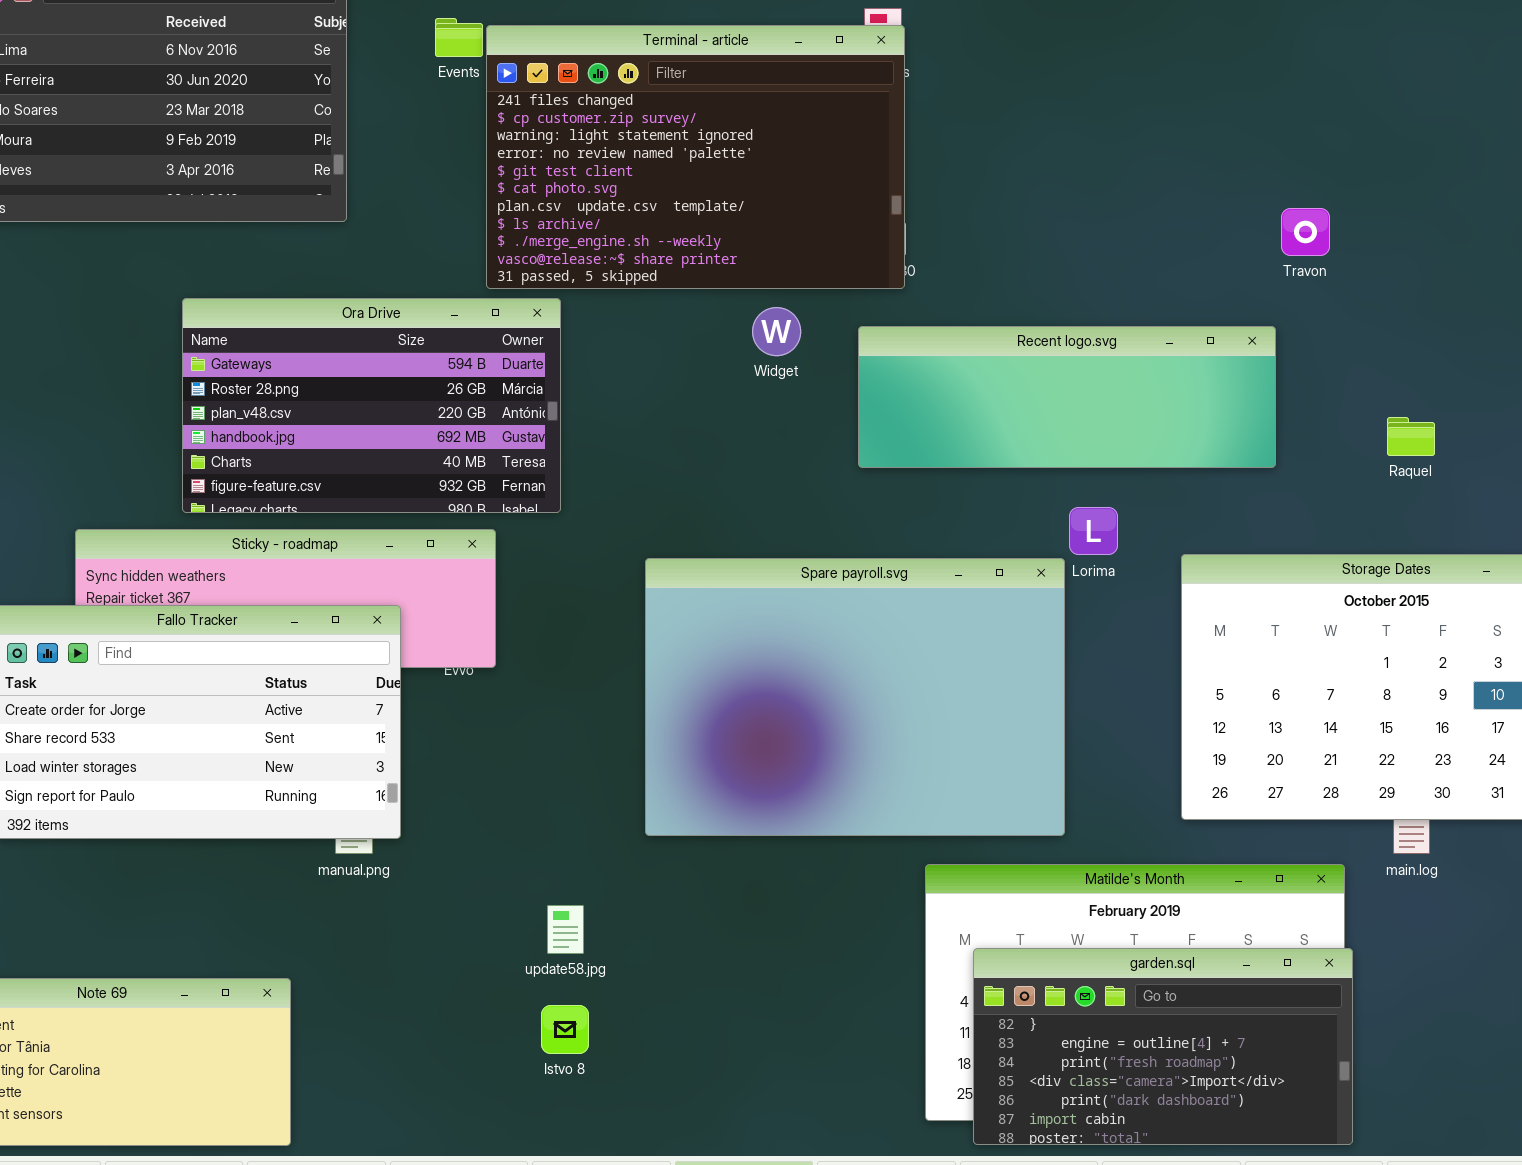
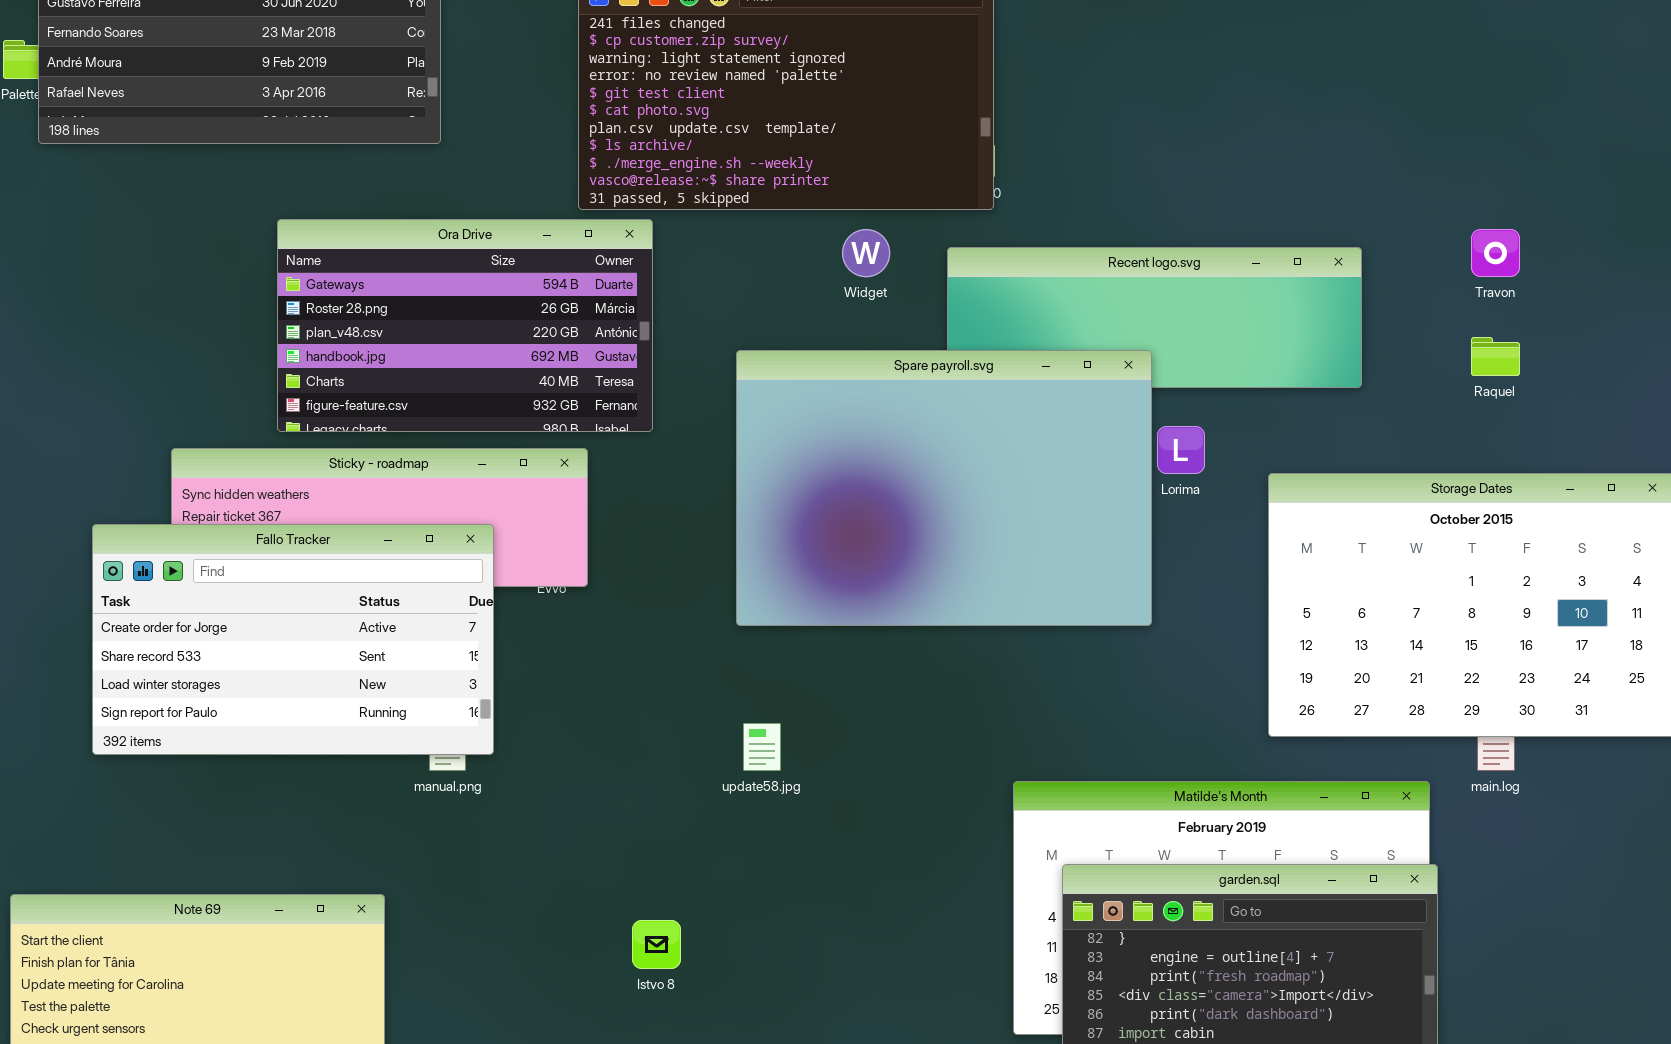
Travon: [1281,208,1330,256] -> [1471,229,1520,277], moved
Spare payroll.svg: [645,558,1065,836] -> [736,350,1152,626], moved
update58.jpg: [547,905,584,954] -> [743,723,781,771], moved

